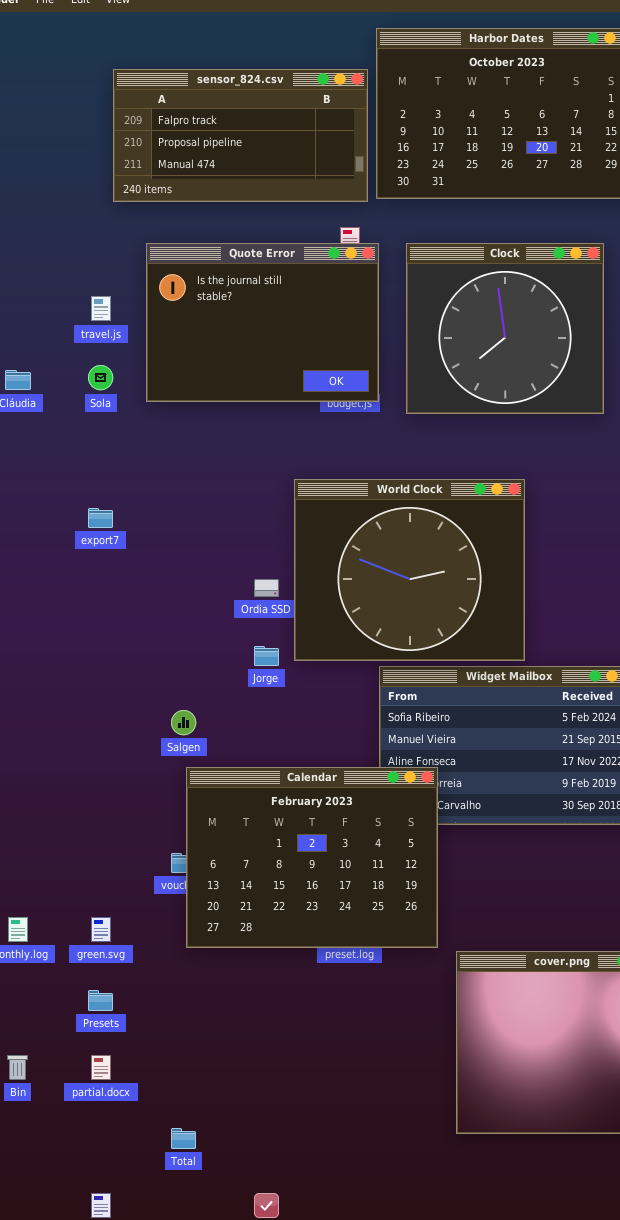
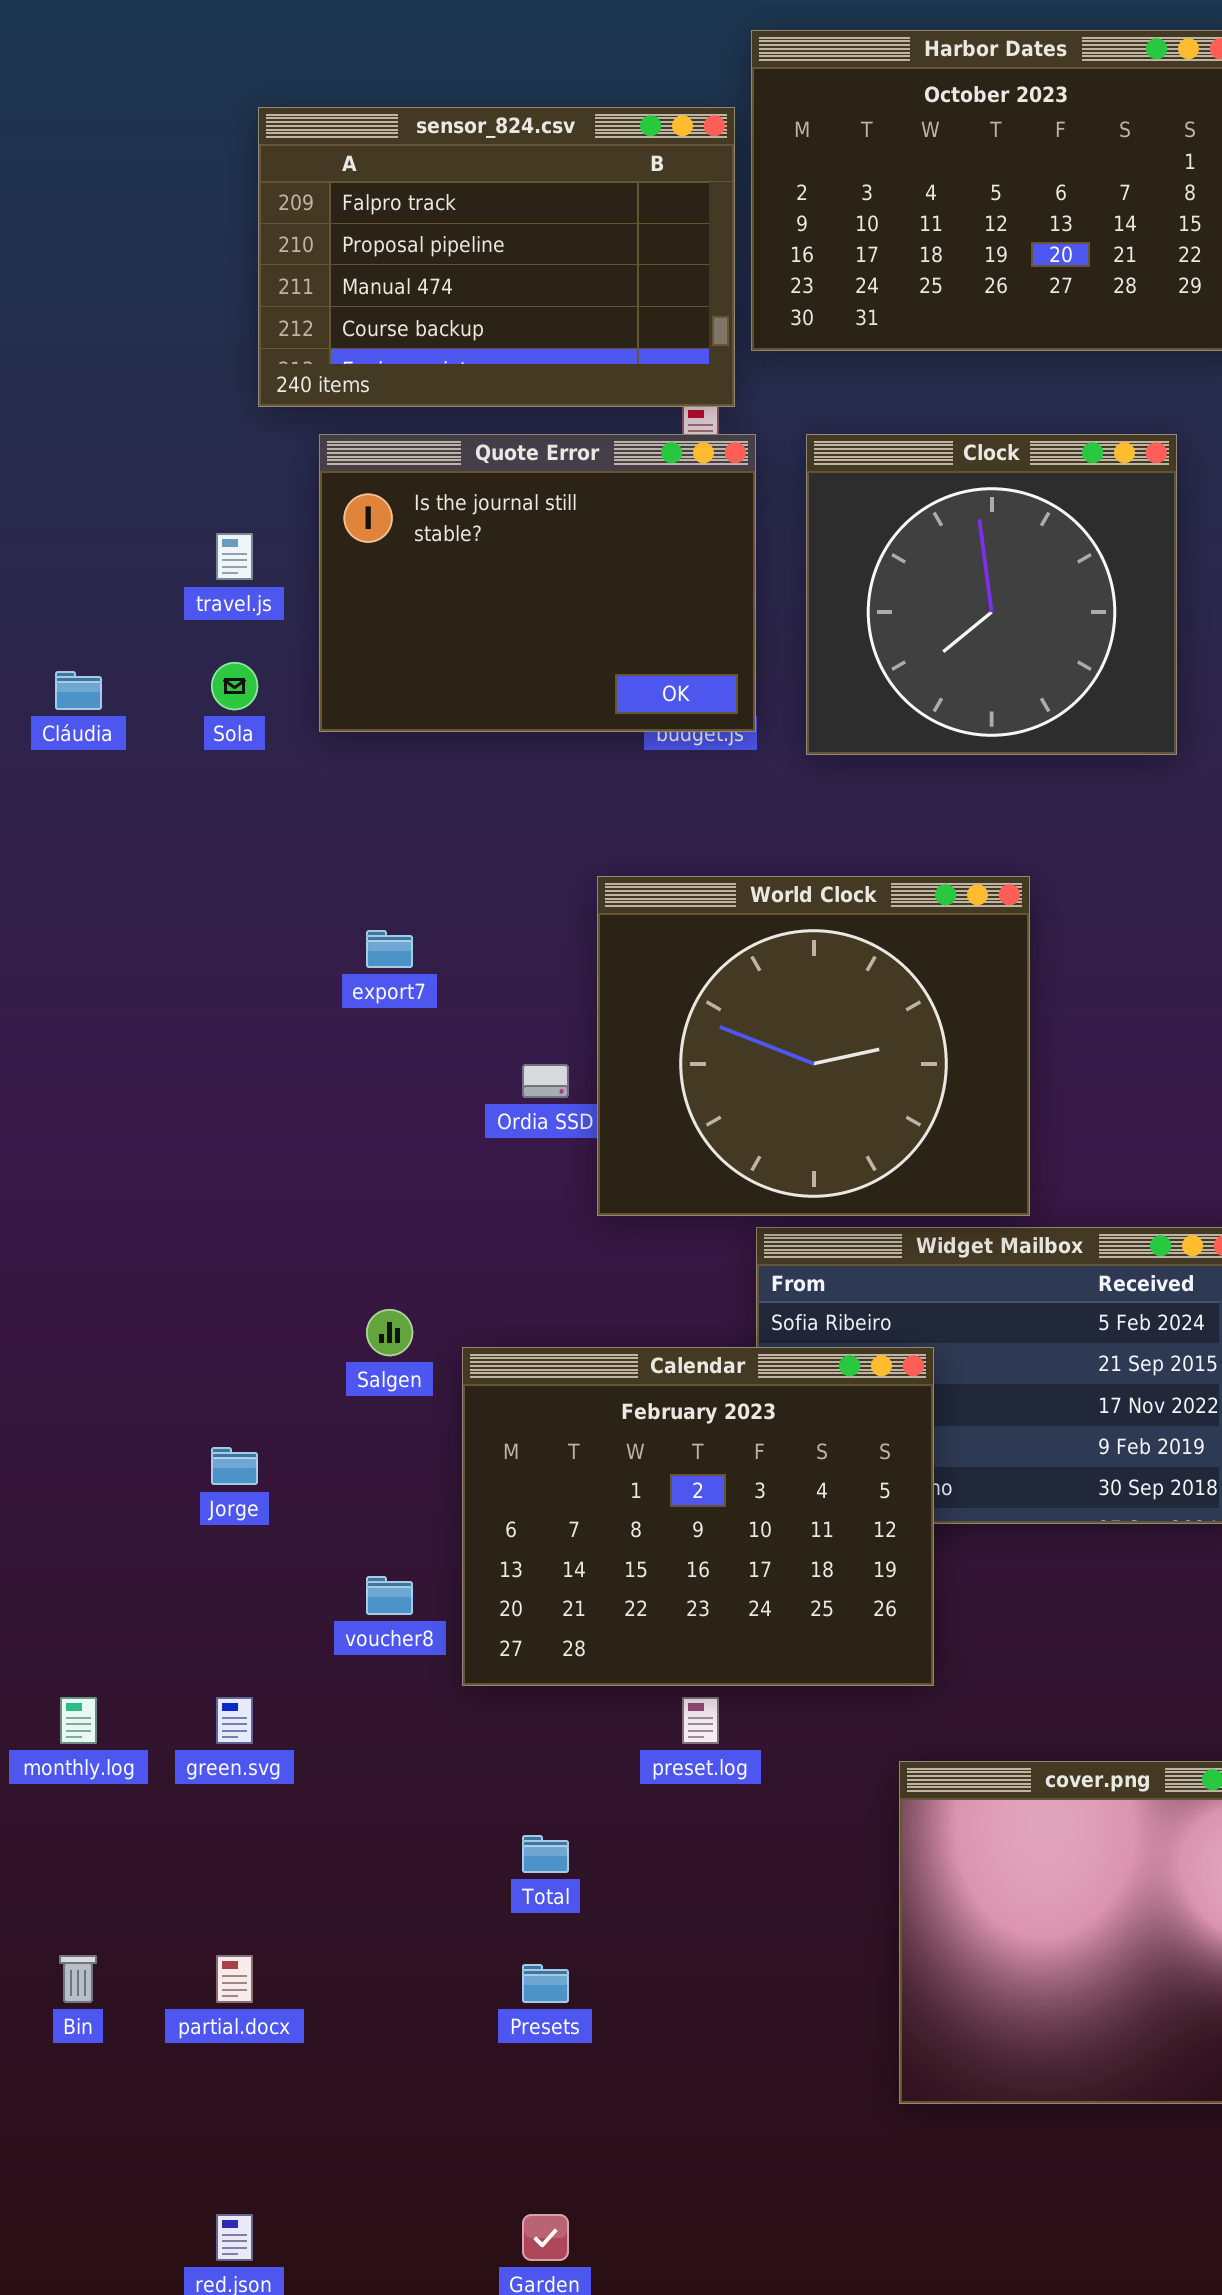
sensor_824.csv: [113,69,368,202] -> [258,107,735,407], resized
export7: [88,508,113,528] -> [366,930,413,968], moved
Jorge: [254,646,279,666] -> [211,1447,258,1485], moved
Calendar: [186,767,438,948] -> [462,1347,934,1686], moved
Presets: [88,990,113,1011] -> [522,1964,569,2003], moved
Total: [171,1128,196,1149] -> [522,1835,569,1873], moved

